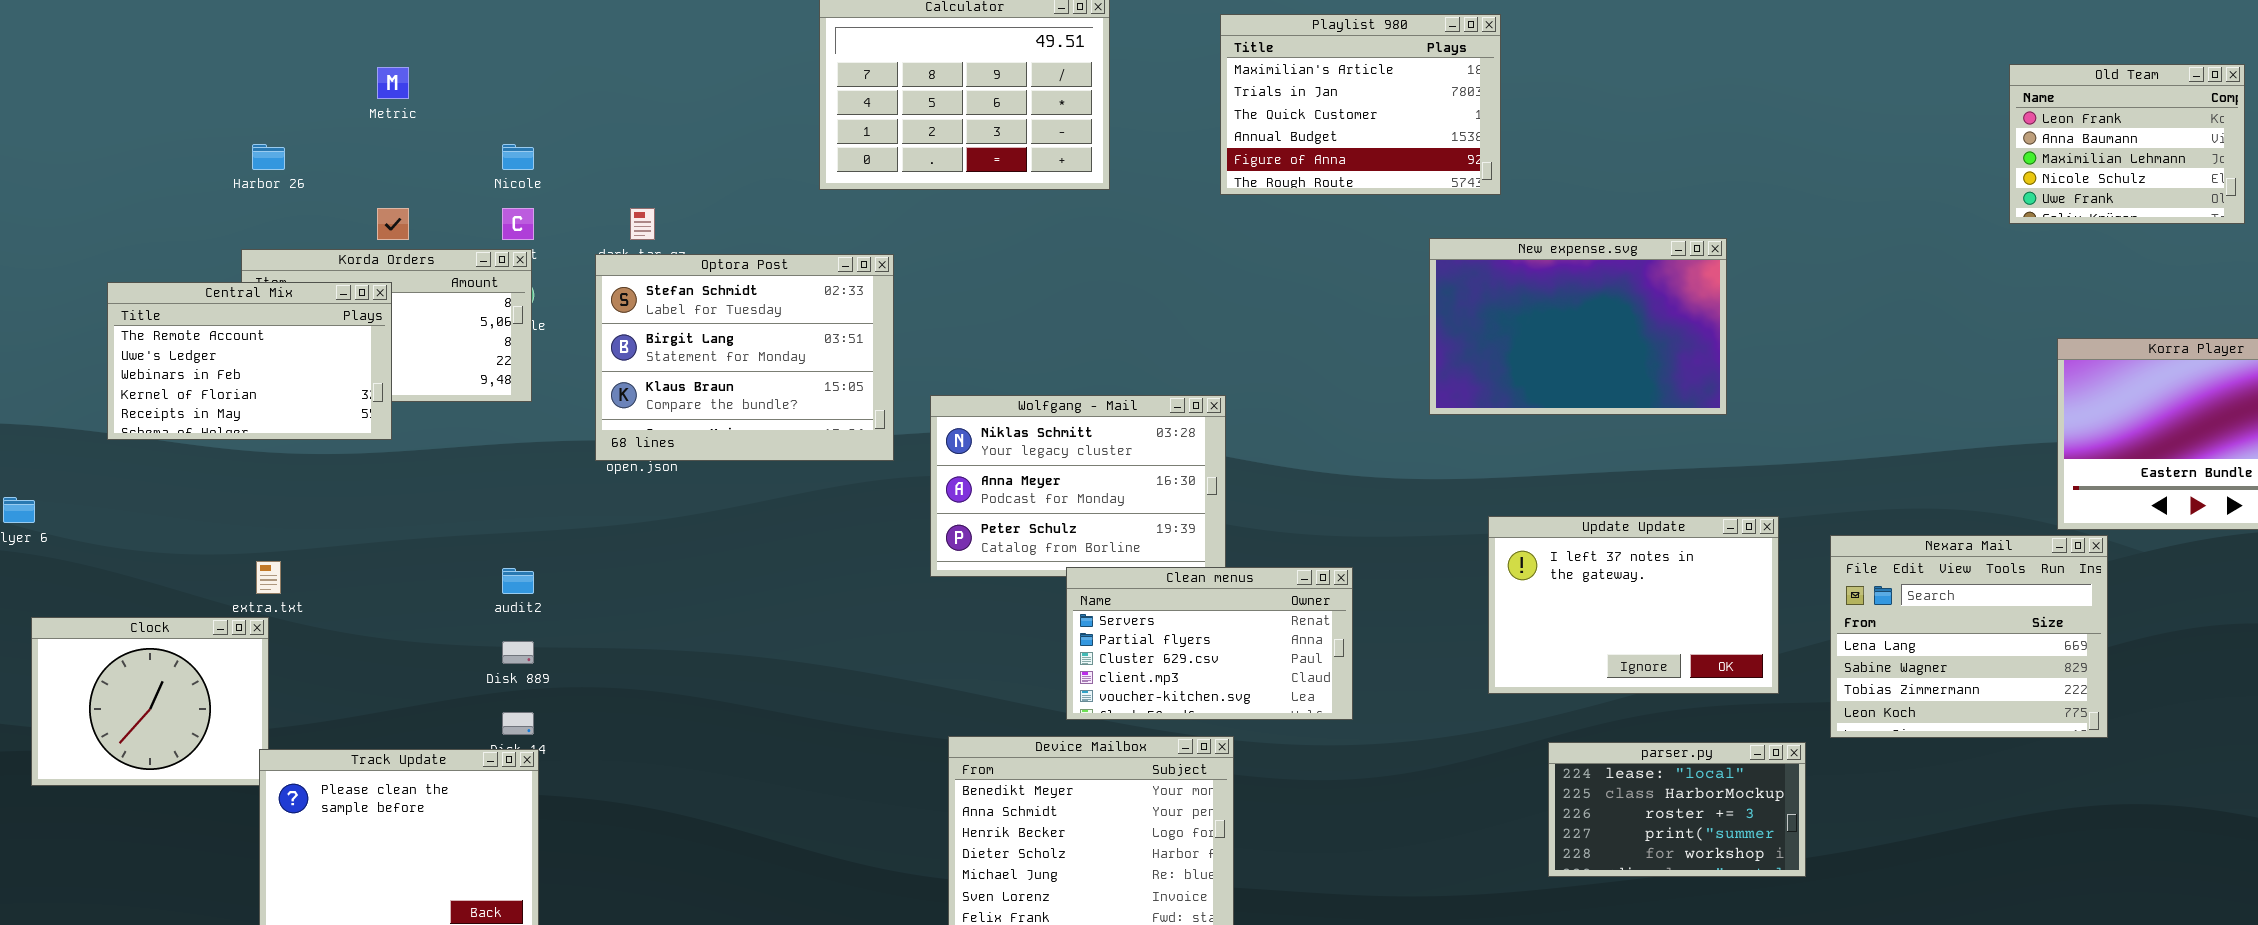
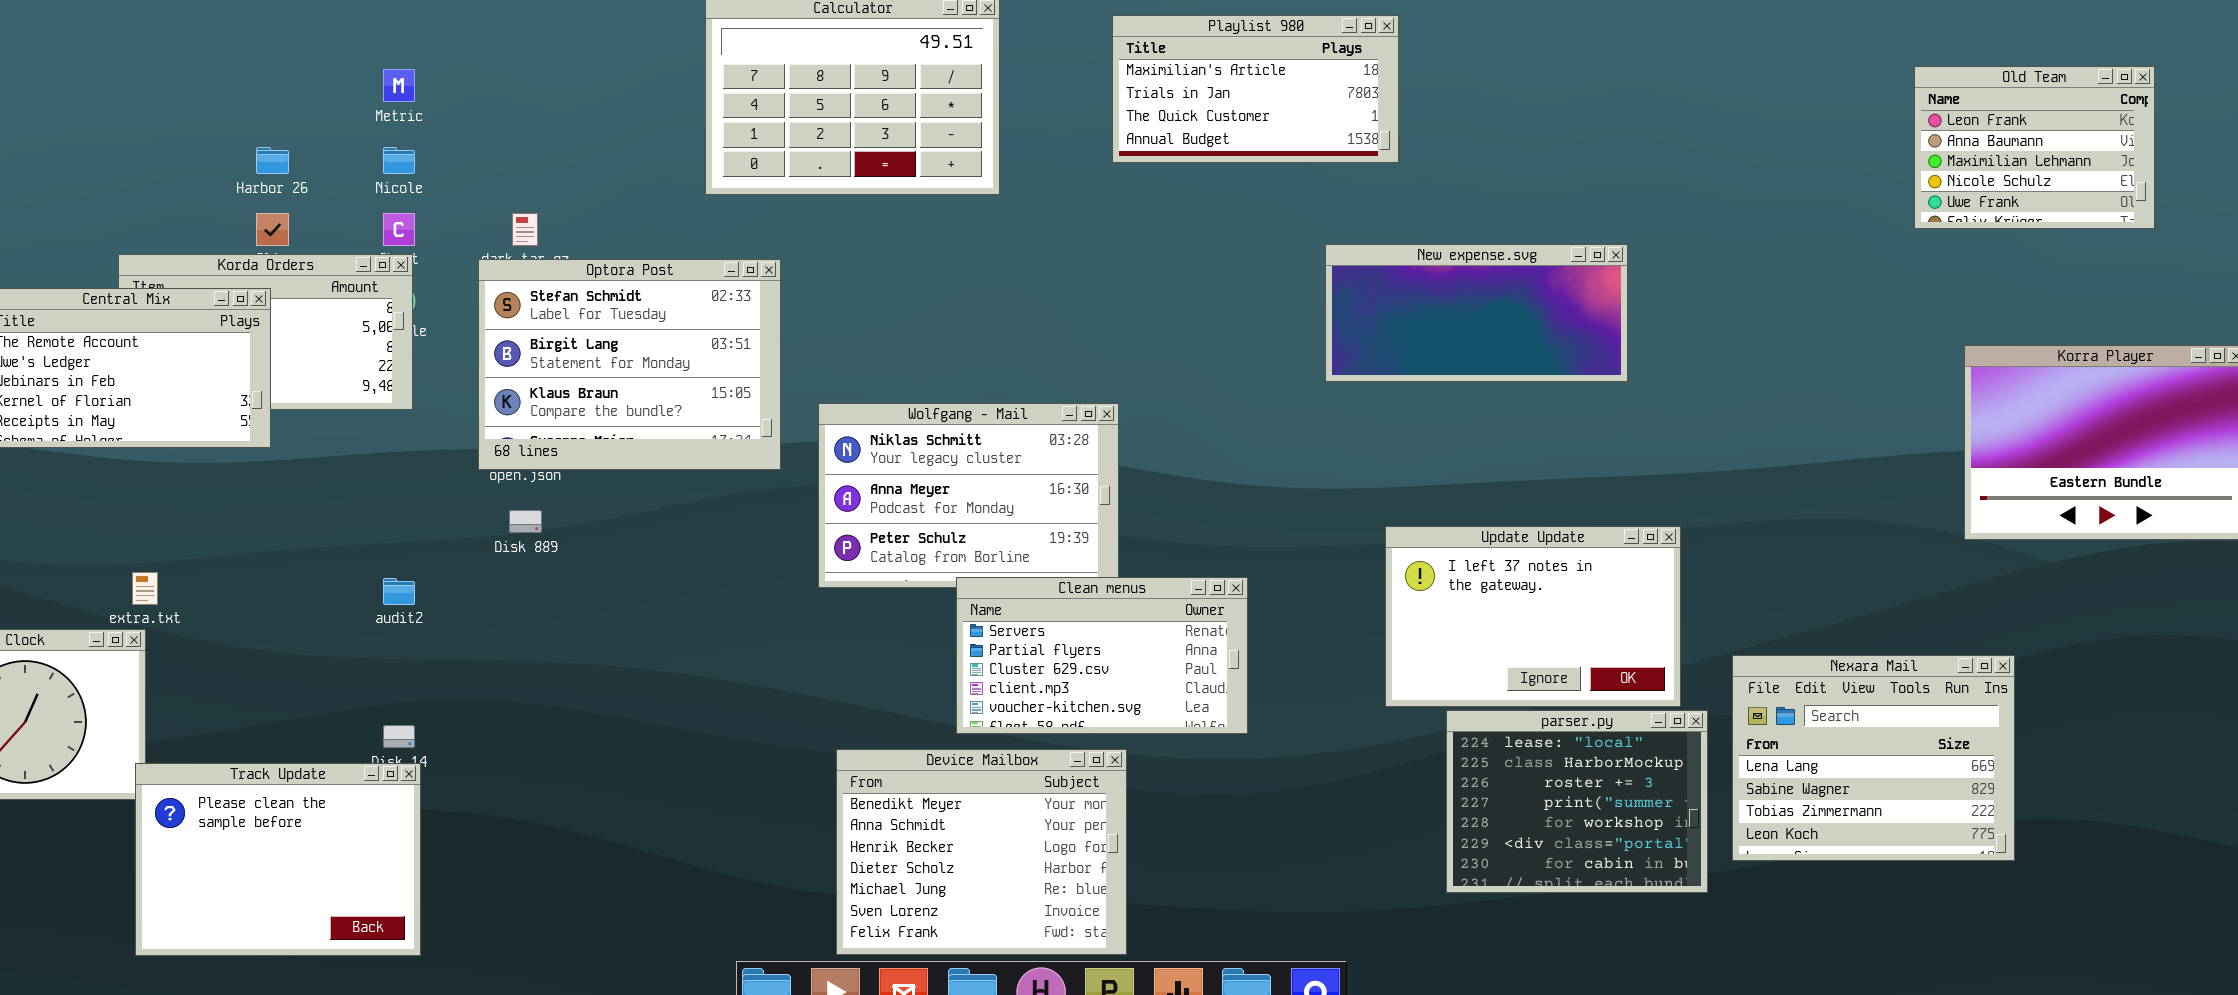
Playlist 980: [1220,14,1501,195] -> [1112,15,1399,163], resized
Metric: [377,67,409,99] -> [383,69,415,102], moved
Harbor 26: [252,144,285,170] -> [256,147,289,174], moved
New expense.svg: [1429,238,1727,415] -> [1325,244,1628,382], resized
Nexara Mail: [1830,535,2108,738] -> [1732,655,2015,861], moved
Disk 889: [502,641,534,664] -> [509,510,542,533], moved
parser.py: [1548,742,1806,877] -> [1446,710,1708,893], resized

